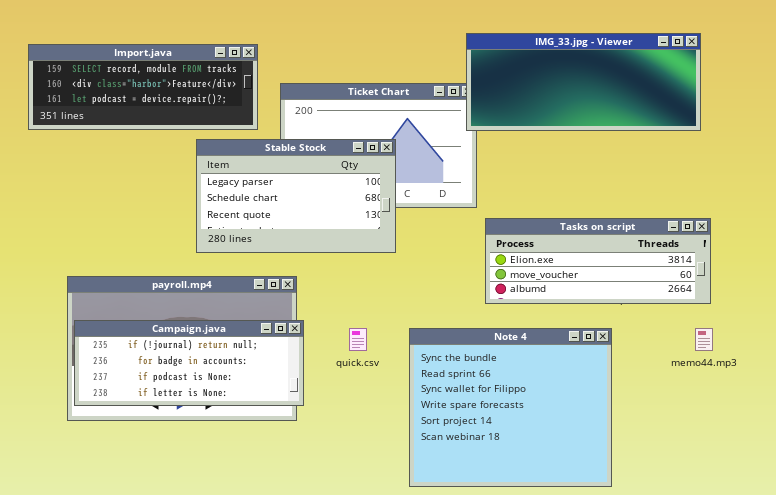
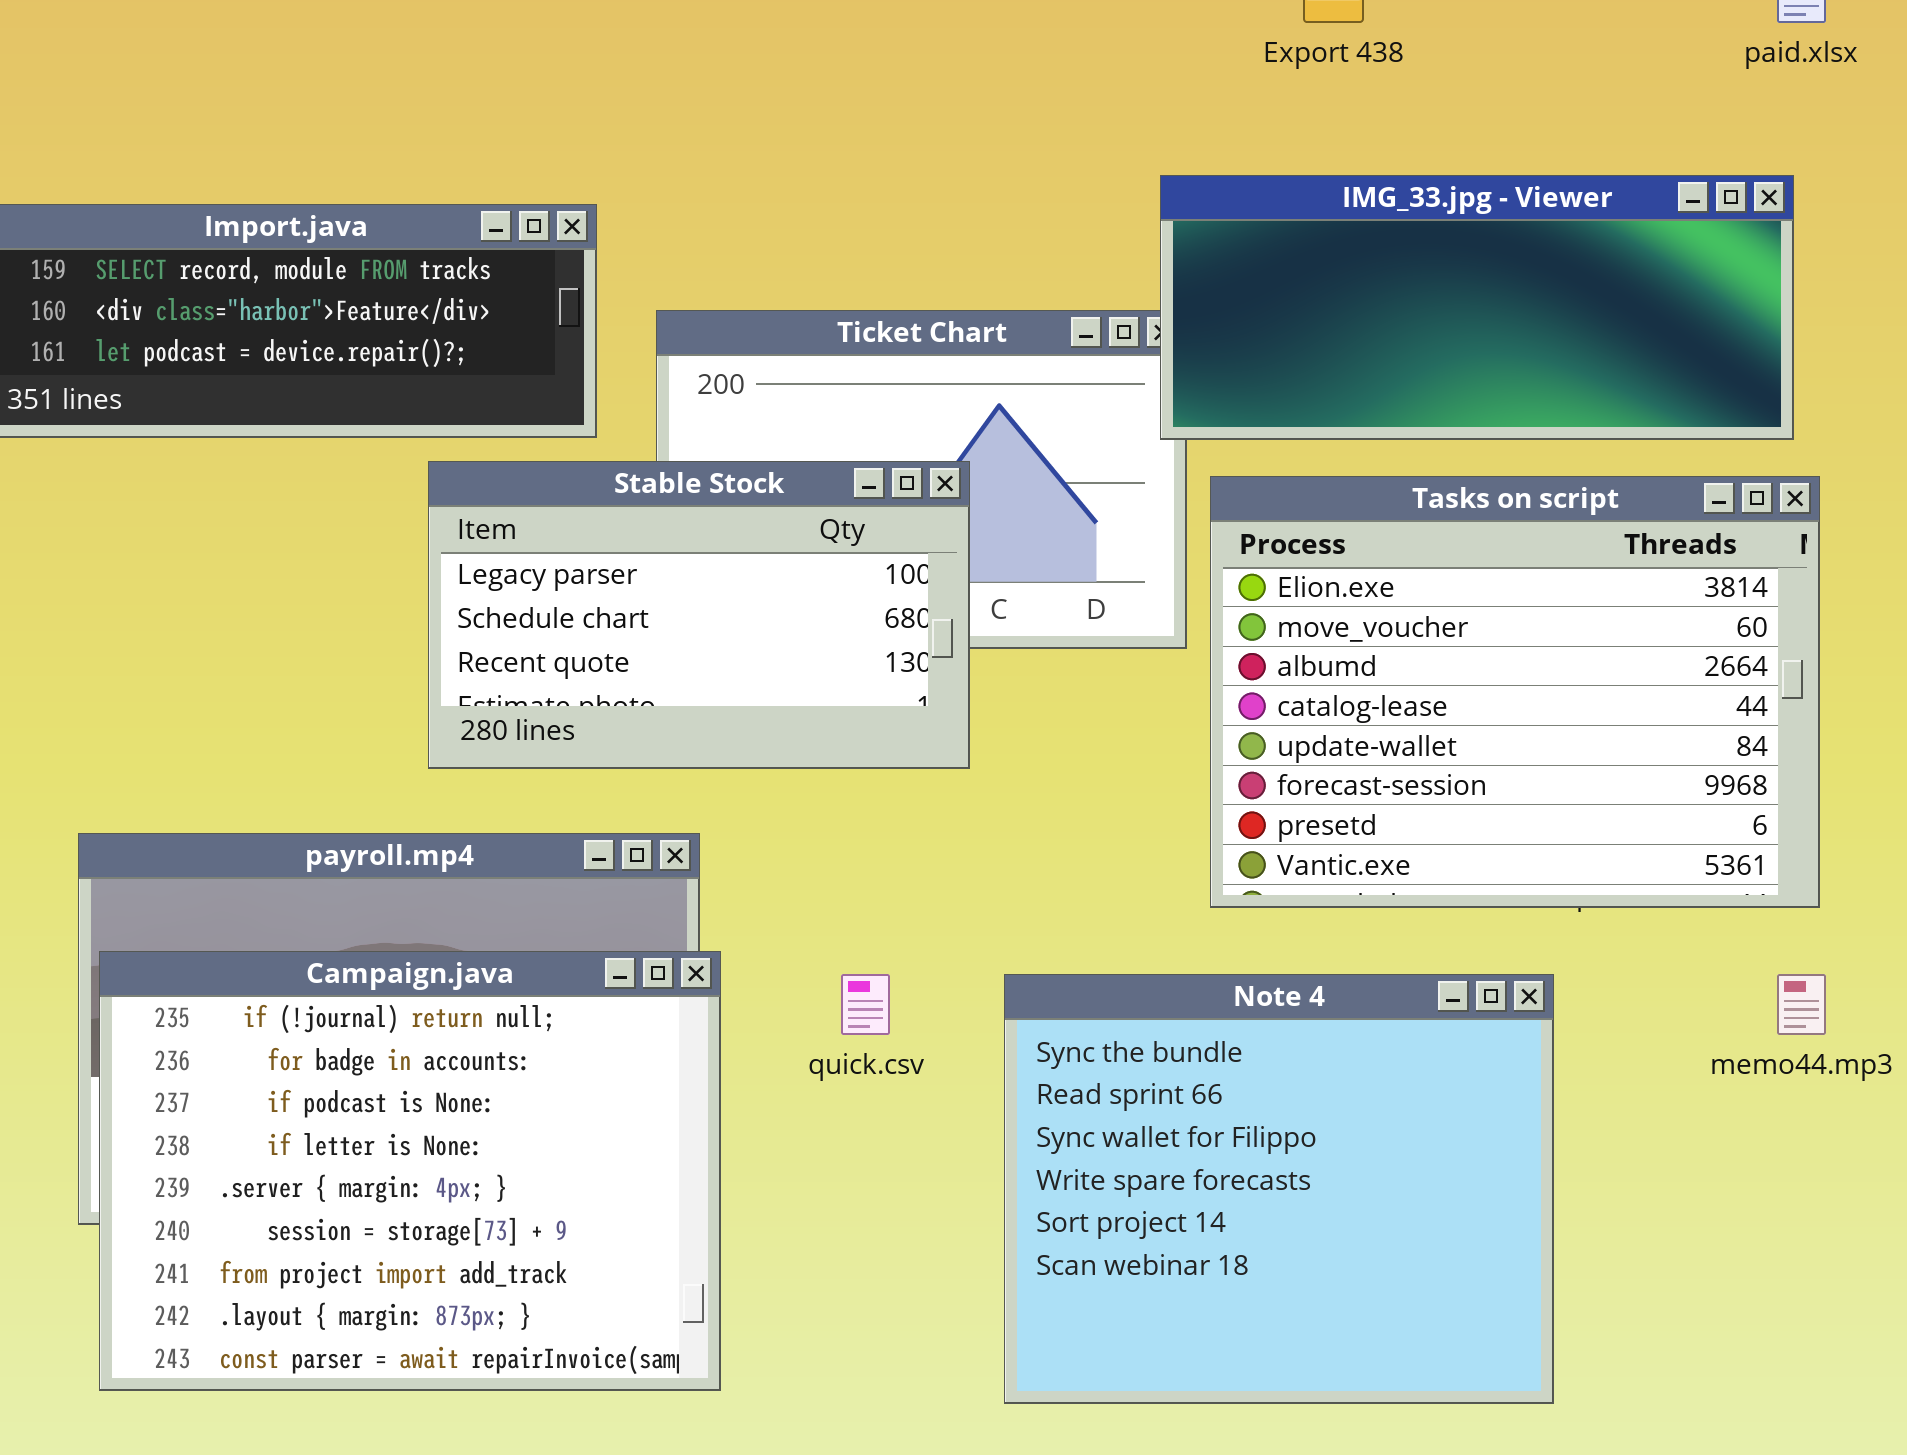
Tasks on script: [485,218,711,304] -> [1210,476,1820,908], resized
Campaign.java: [74,320,304,406] -> [99,951,721,1391], resized

